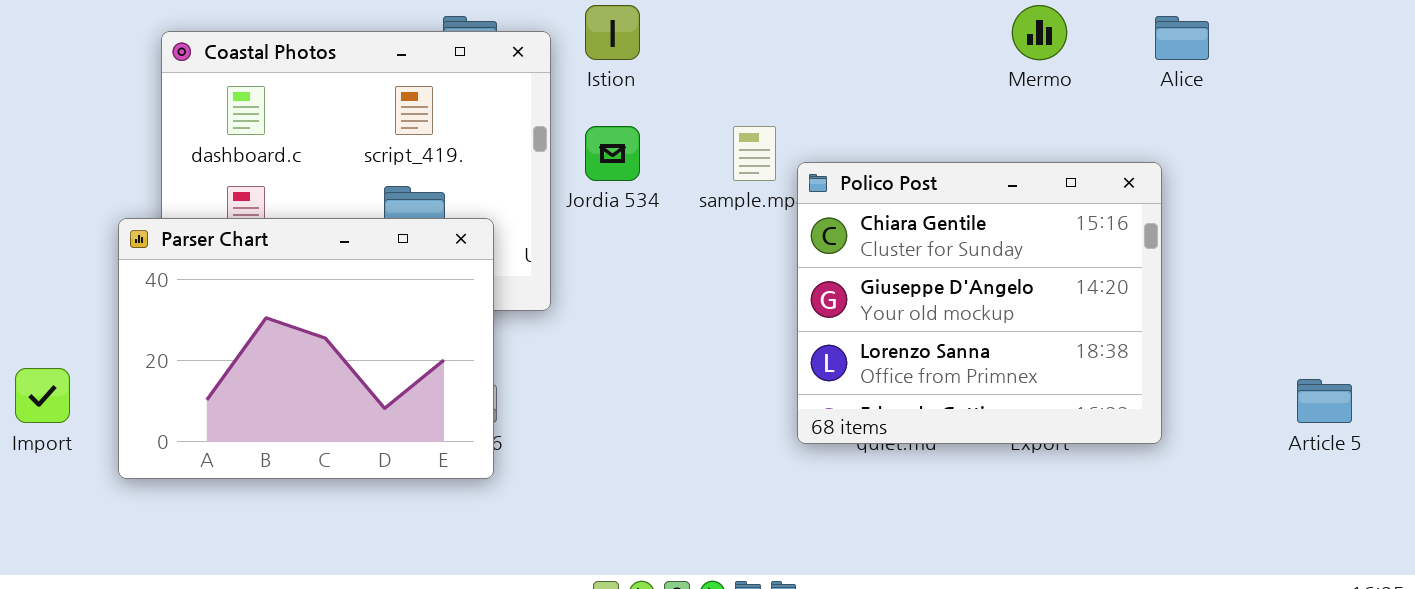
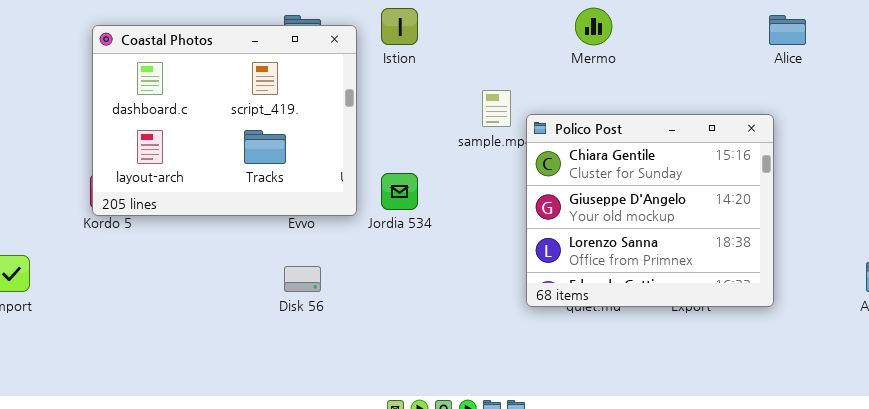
Mermo: [1012,5,1067,60] -> [575,8,612,45], moved
Jordia 534: [585,126,640,181] -> [381,173,418,210], moved
Parser Chart: [118,218,494,479] -> none, closed

